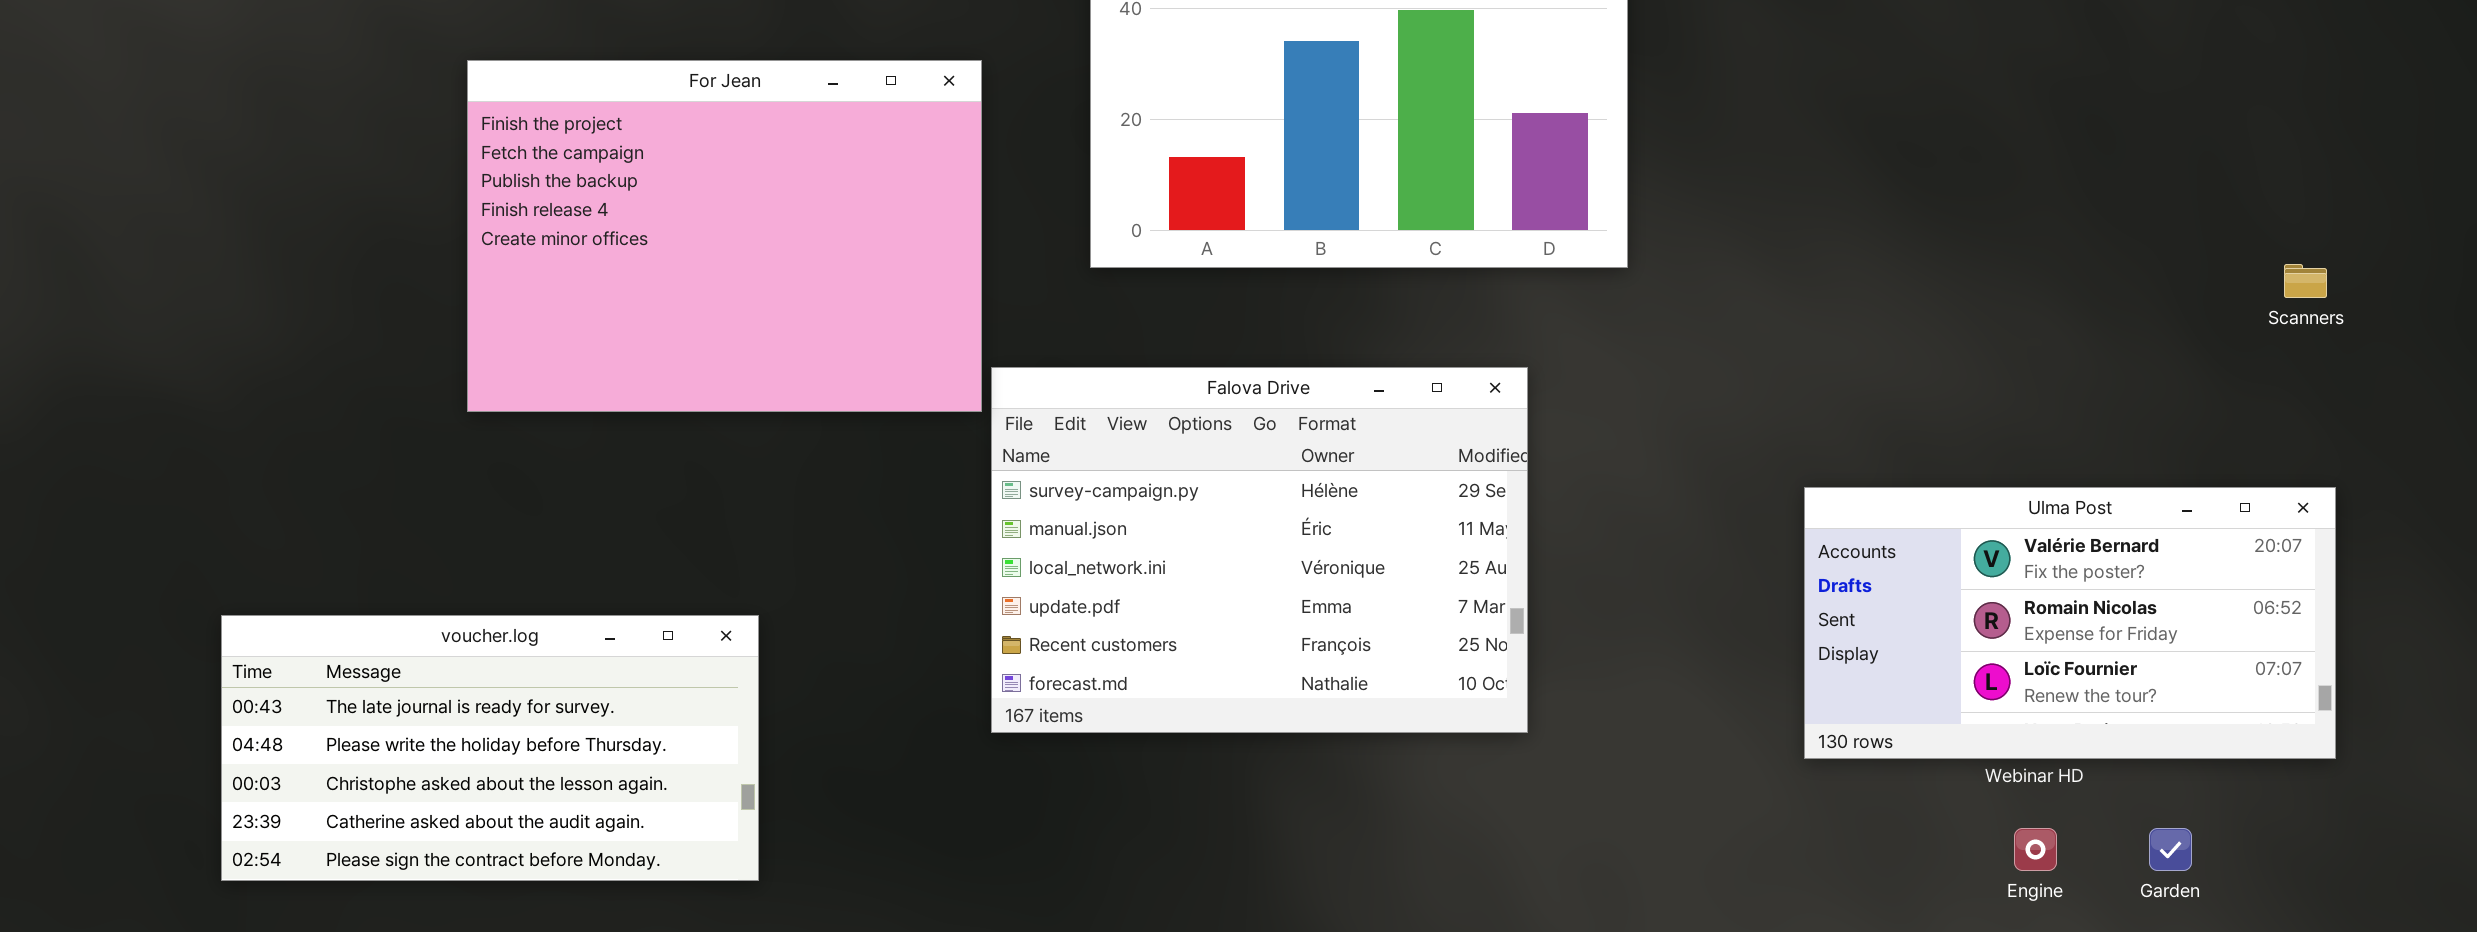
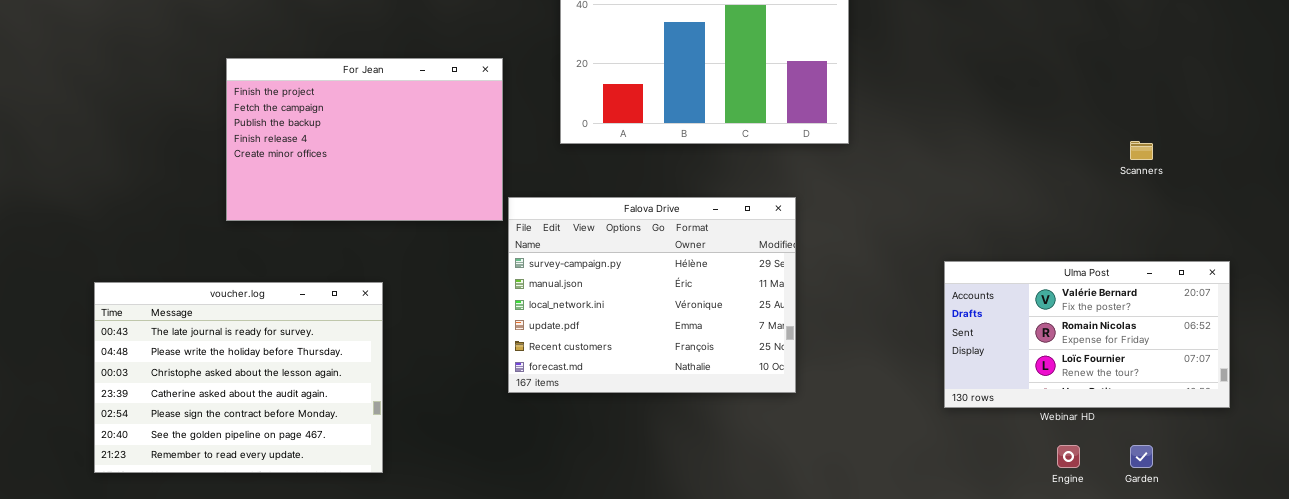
For Jean: [467,60,982,412] -> [226,58,503,221], resized
Scanners: [2284,264,2327,298] -> [1130,141,1153,160], moved
voucher.log: [221,615,759,881] -> [94,282,383,473], resized

